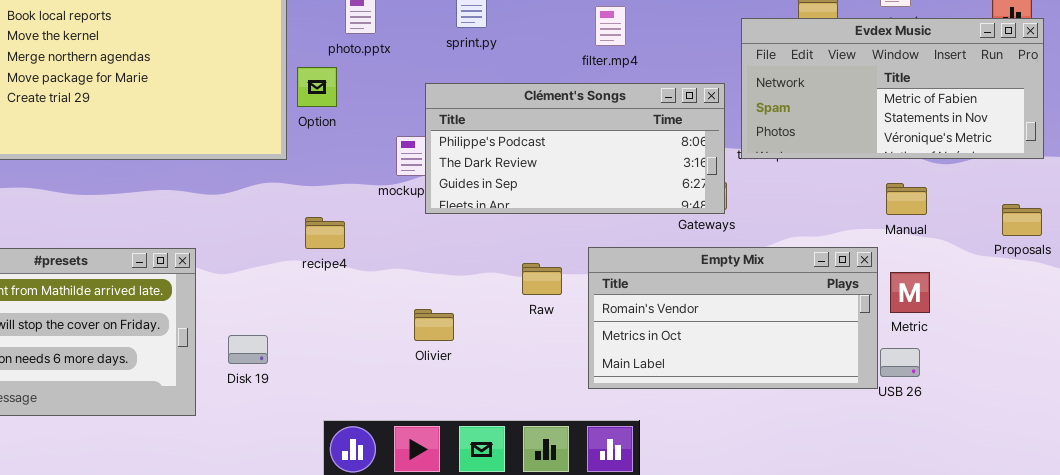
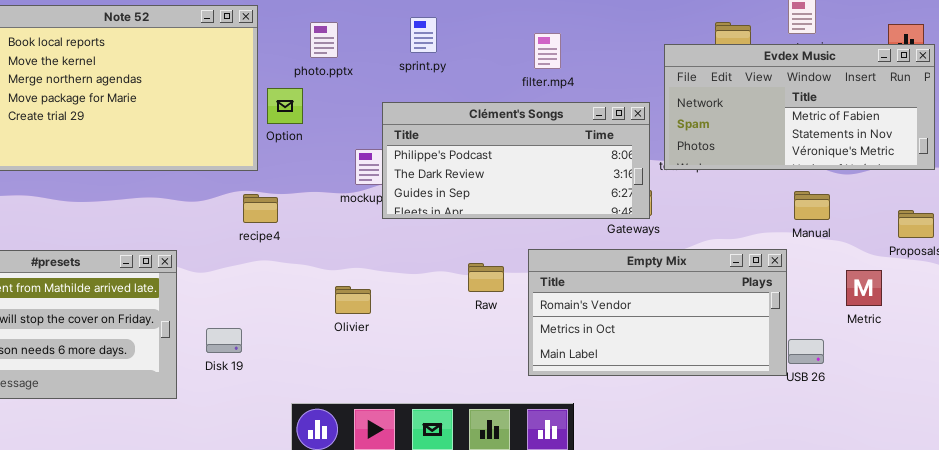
recipe4: [305,217,345,249] -> [243,194,278,223], moved
Metric: [890,272,930,313] -> [846,270,882,306], moved
Olivier: [414,309,454,341] -> [335,286,371,314], moved

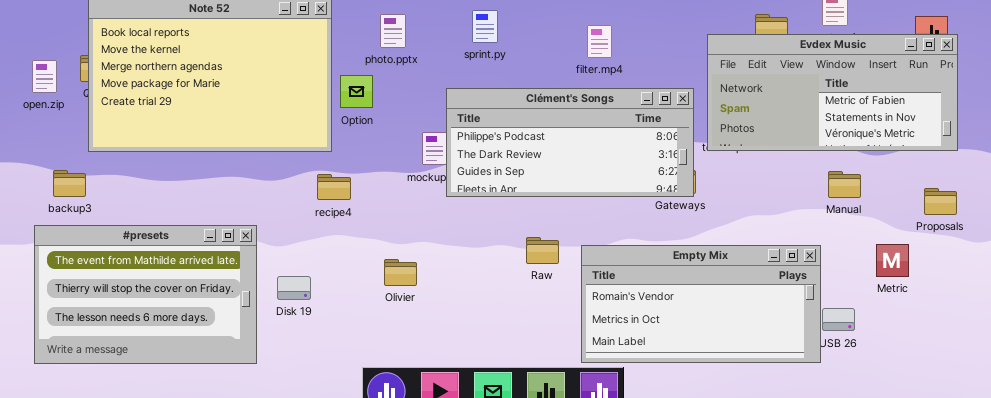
Empty Mix: [528,249,787,376] -> [581,245,821,363], moved
Olivier: [335,286,371,314] -> [384,259,417,286], moved
Disk 19: [206,328,242,353] -> [277,276,311,300], moved

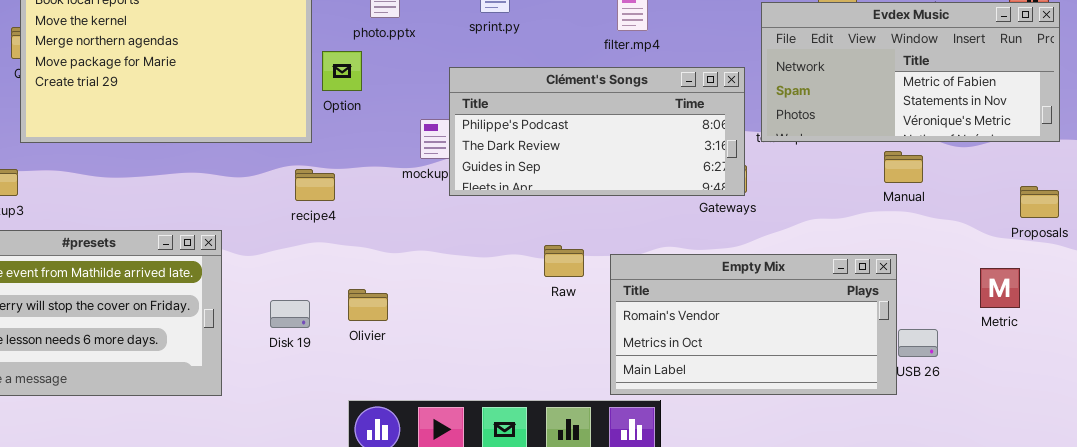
Manual: [828,171,861,198] -> [884,151,923,183], moved
Metric: [876,244,909,277] -> [980,268,1020,308], moved
Olivier: [384,259,417,286] -> [348,289,388,321], moved
Disk 19: [277,276,311,300] -> [270,300,310,328], moved

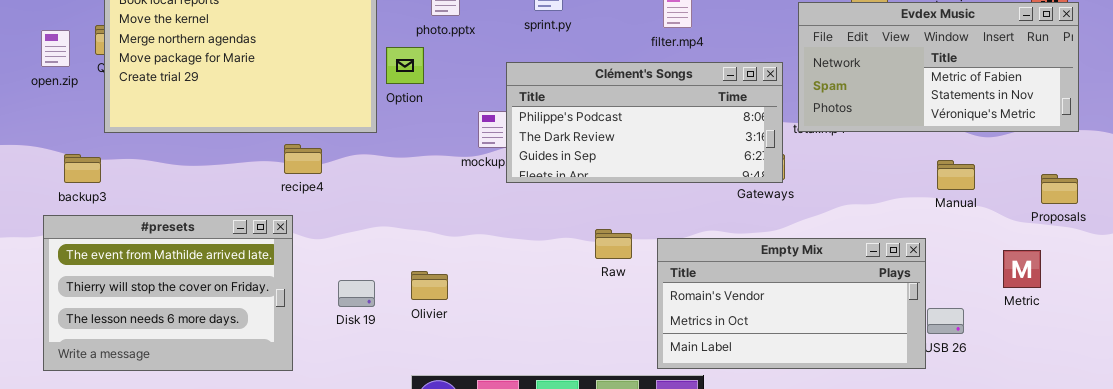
Manual: [884,151,923,183] -> [937,160,975,190], moved
recipe4: [295,169,335,201] -> [284,144,322,174], moved

